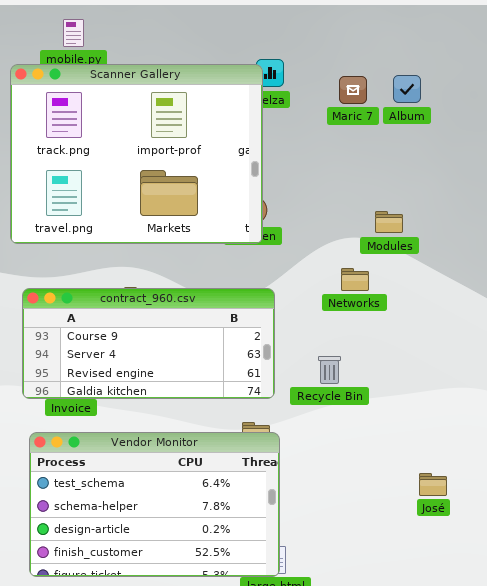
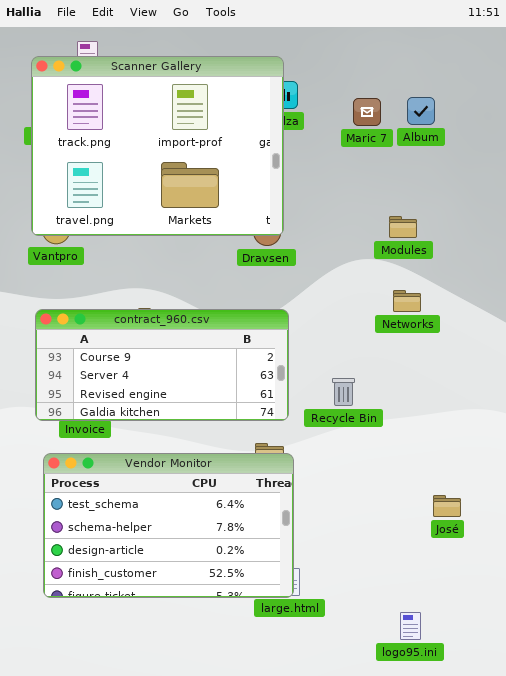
Scanner Gallery: [10,64,263,244] -> [31,56,284,236], moved
Modules: [375,211,403,233] -> [389,216,417,238], moved
Networks: [341,268,369,291] -> [393,290,421,312], moved

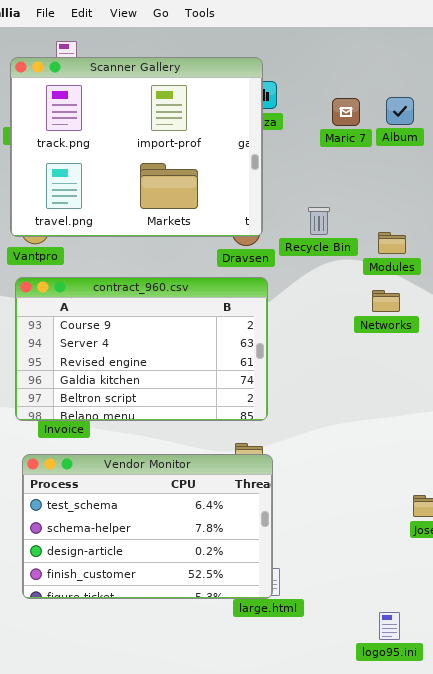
Modules: [389,216,417,238] -> [378,232,406,254], moved
contract_960.csv: [35,309,289,421] -> [15,277,268,421], resized
Recycle Bin: [332,378,355,406] -> [308,207,330,235], moved

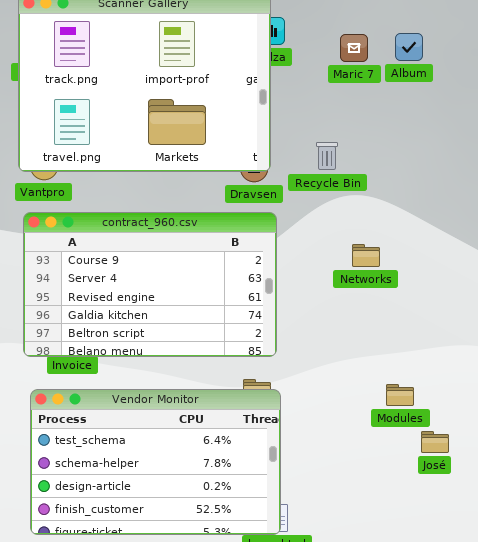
Modules: [378,232,406,254] -> [386,384,414,406], moved
Networks: [372,290,400,312] -> [352,244,380,267], moved

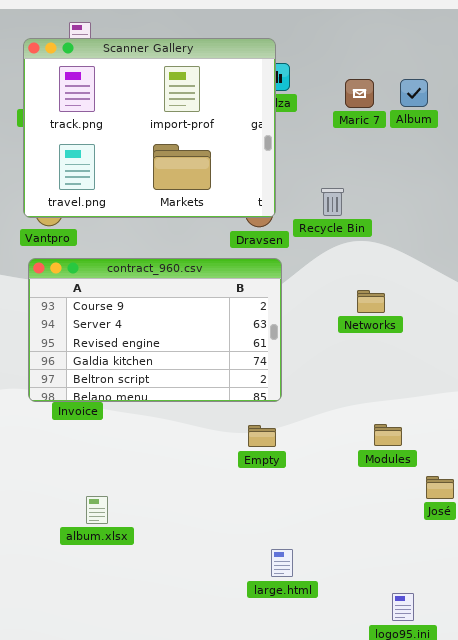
Modules: [386,384,414,406] -> [374,424,402,446], moved
Vendor Monitor: [30,389,281,535] -> none, closed

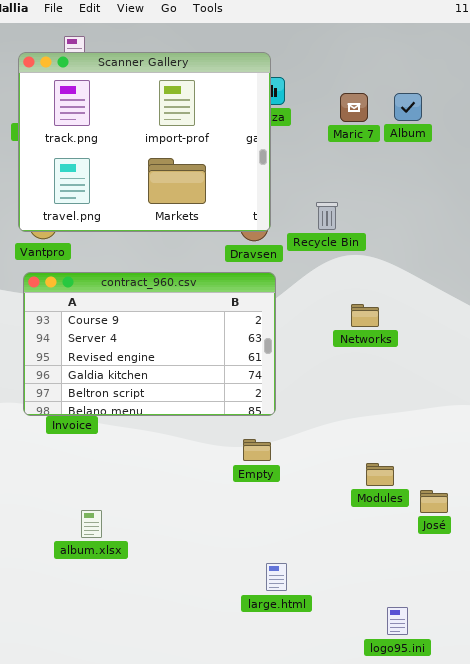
Modules: [374,424,402,446] -> [366,463,394,486], moved

